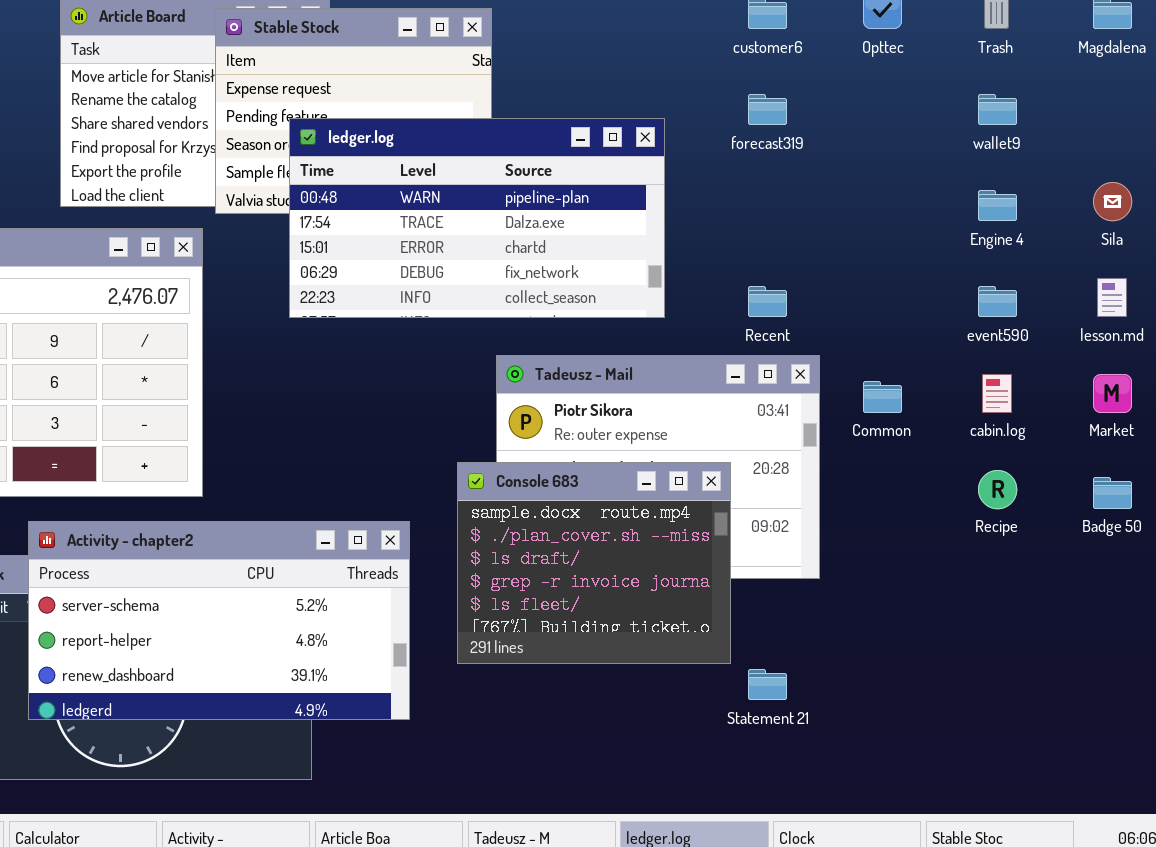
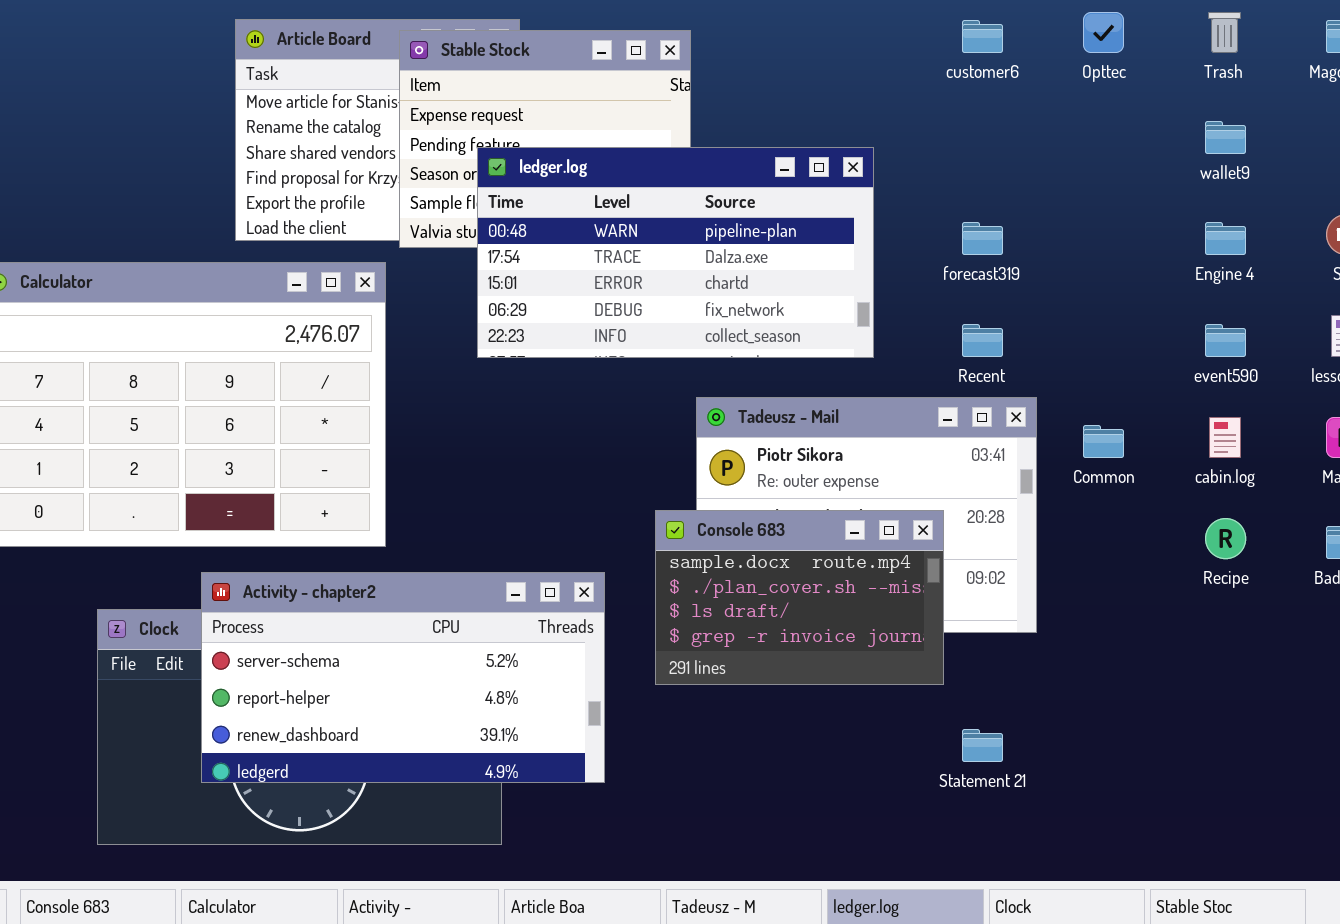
forecast319: [748,94,787,125] -> [962,222,1003,255], moved
Console 683: [457,462,731,664] -> [655,510,944,685], resized

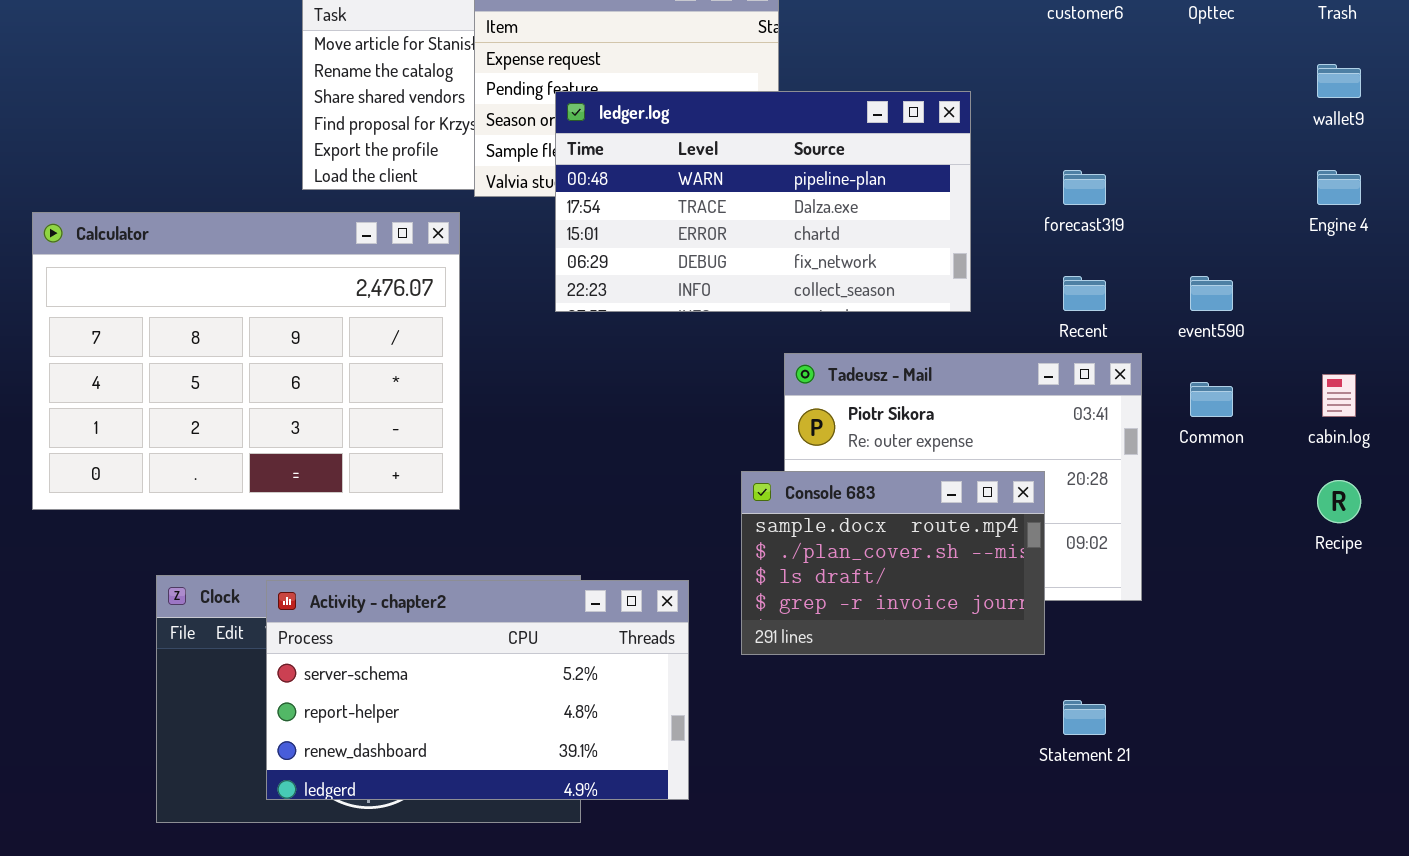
event590: [1205,324,1246,357] -> [1190,276,1233,311], moved
Activity - chapter2: [201,572,605,783] -> [266,580,689,800], moved

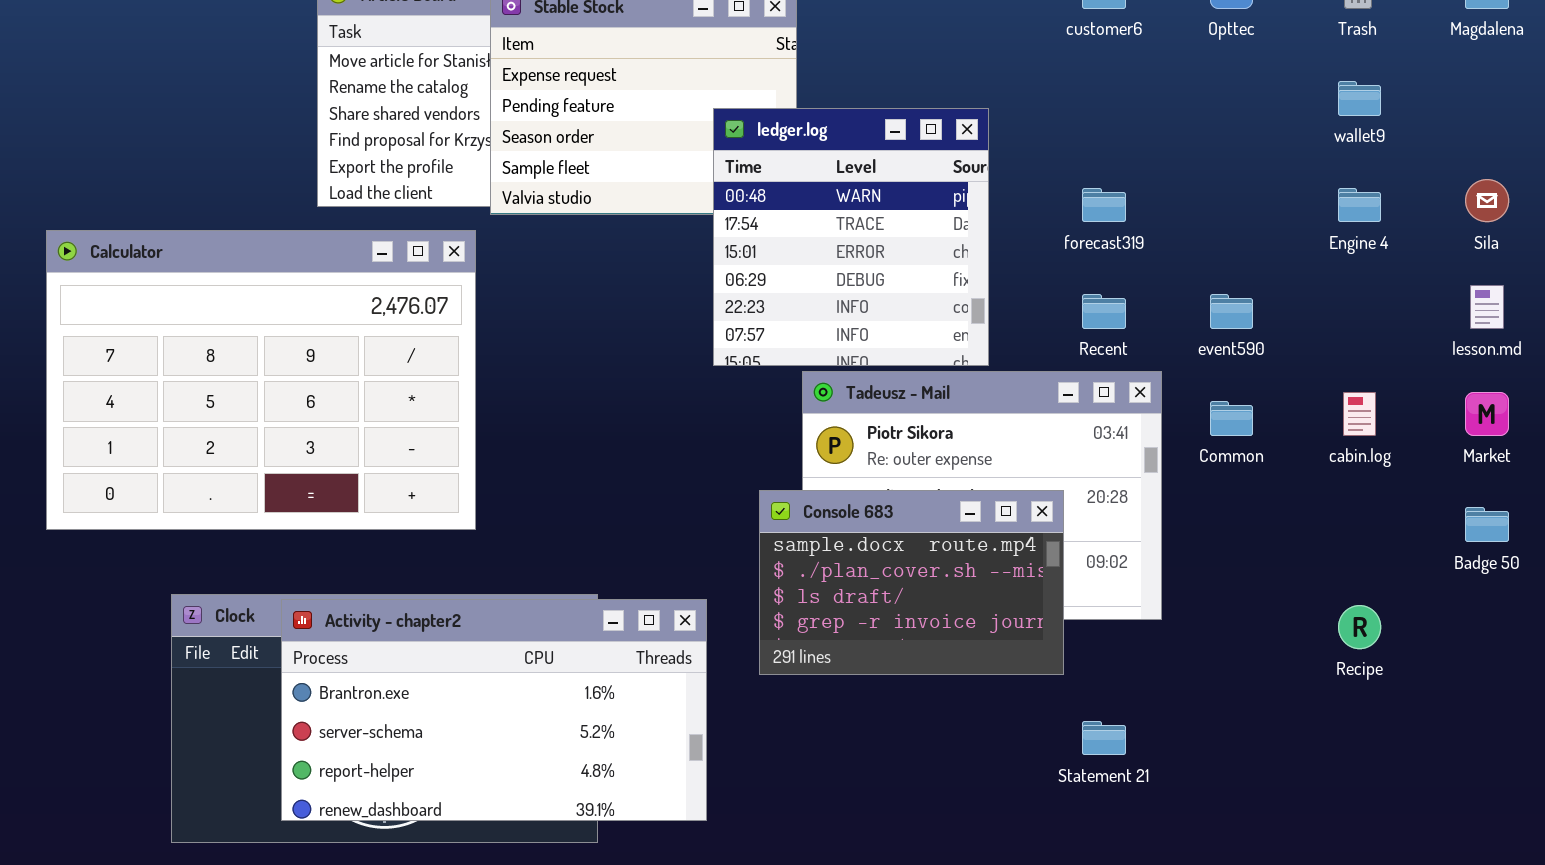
ledger.log: [555,91,971,312] -> [713,108,989,366], resized
Recipe: [1317,480,1361,523] -> [1338,605,1381,649], moved
Activity - chapter2: [266,580,689,800] -> [281,599,707,821], scrolled up 1 row

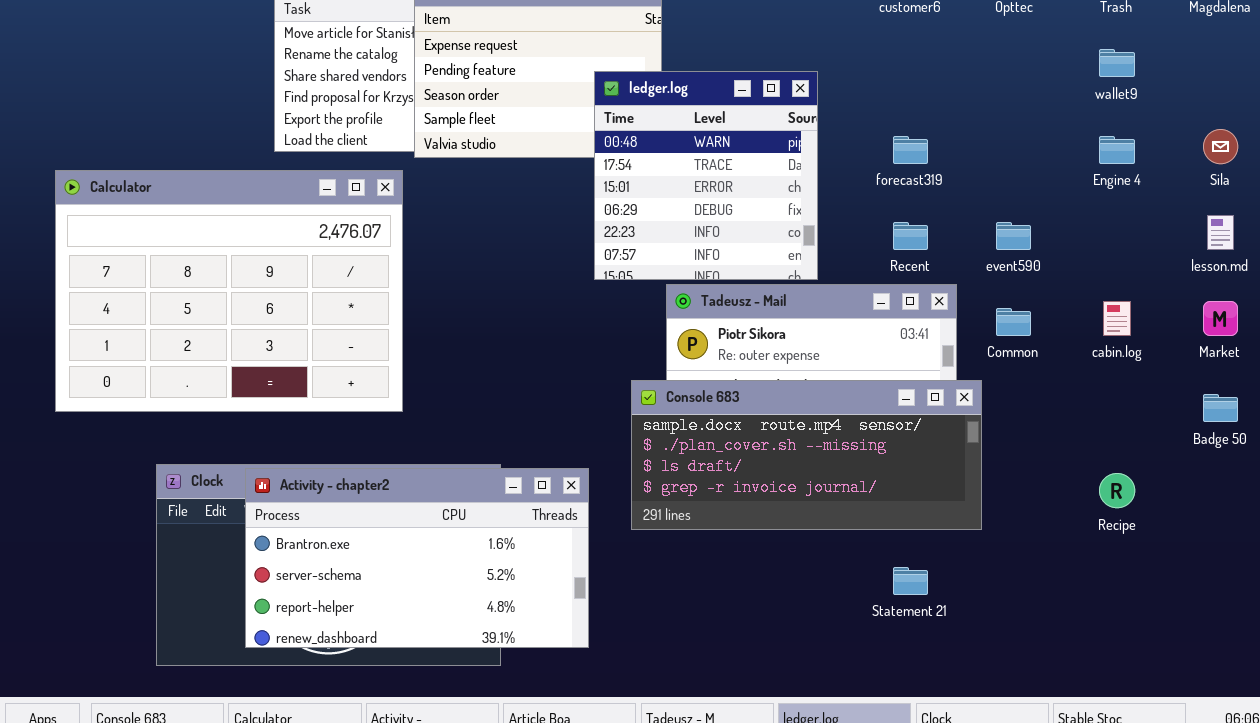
Console 683: [759,490,1064,675] -> [631,380,982,530], resized

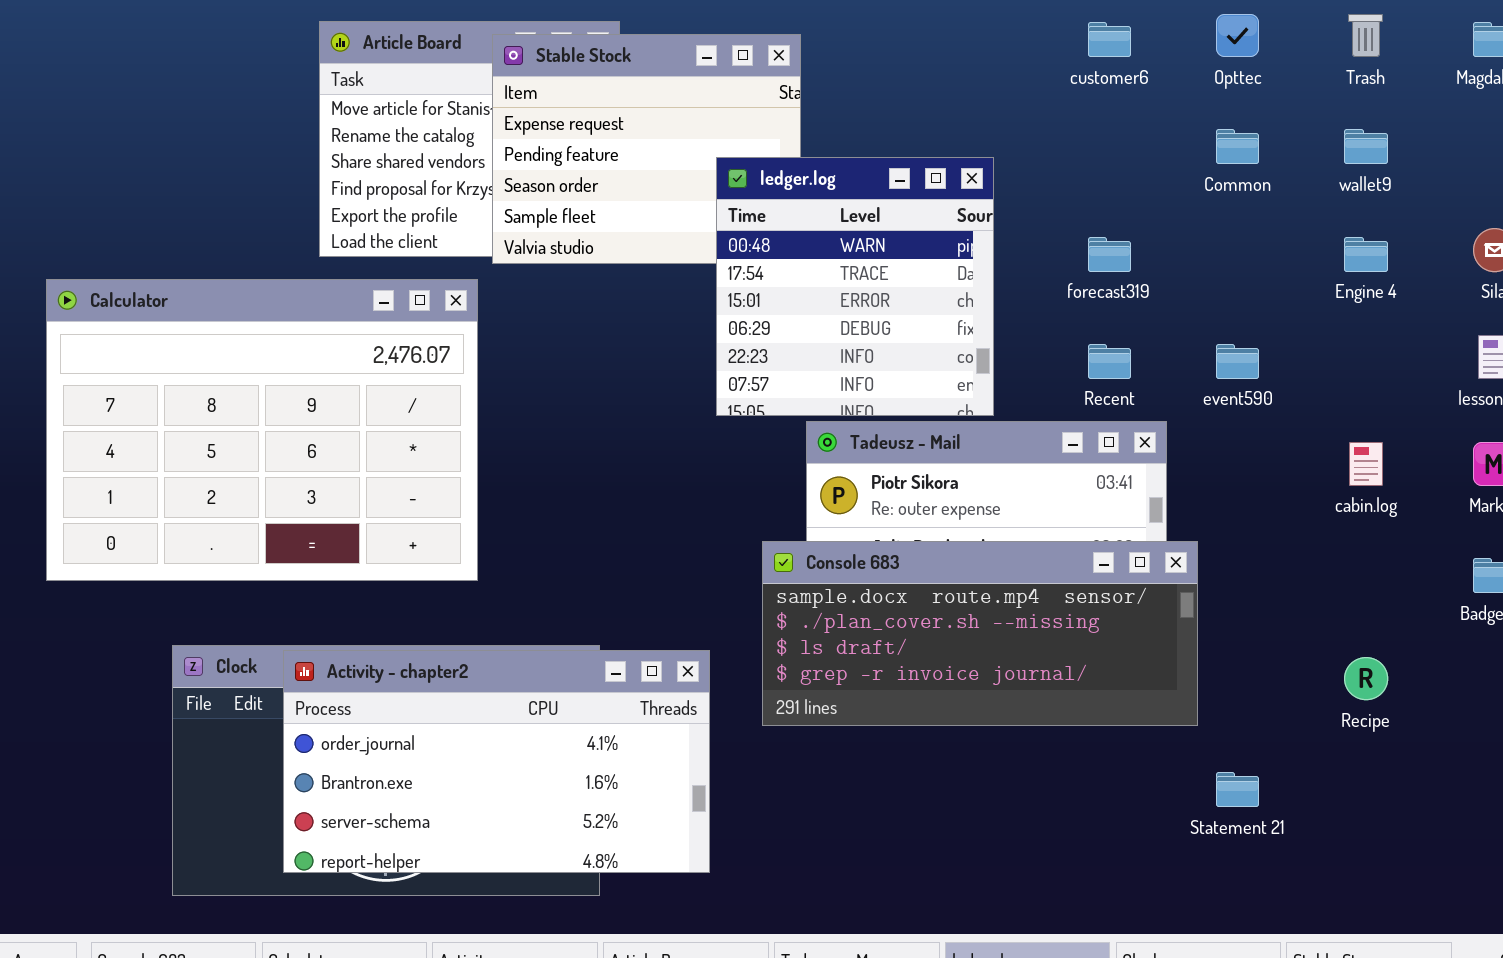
Common: [996,308,1031,336] -> [1216,129,1259,164], moved
Activity - chapter2: [245,468,589,648] -> [283,650,710,873], scrolled up 1 row
Statement 21: [893,567,928,595] -> [1216,772,1259,807], moved

